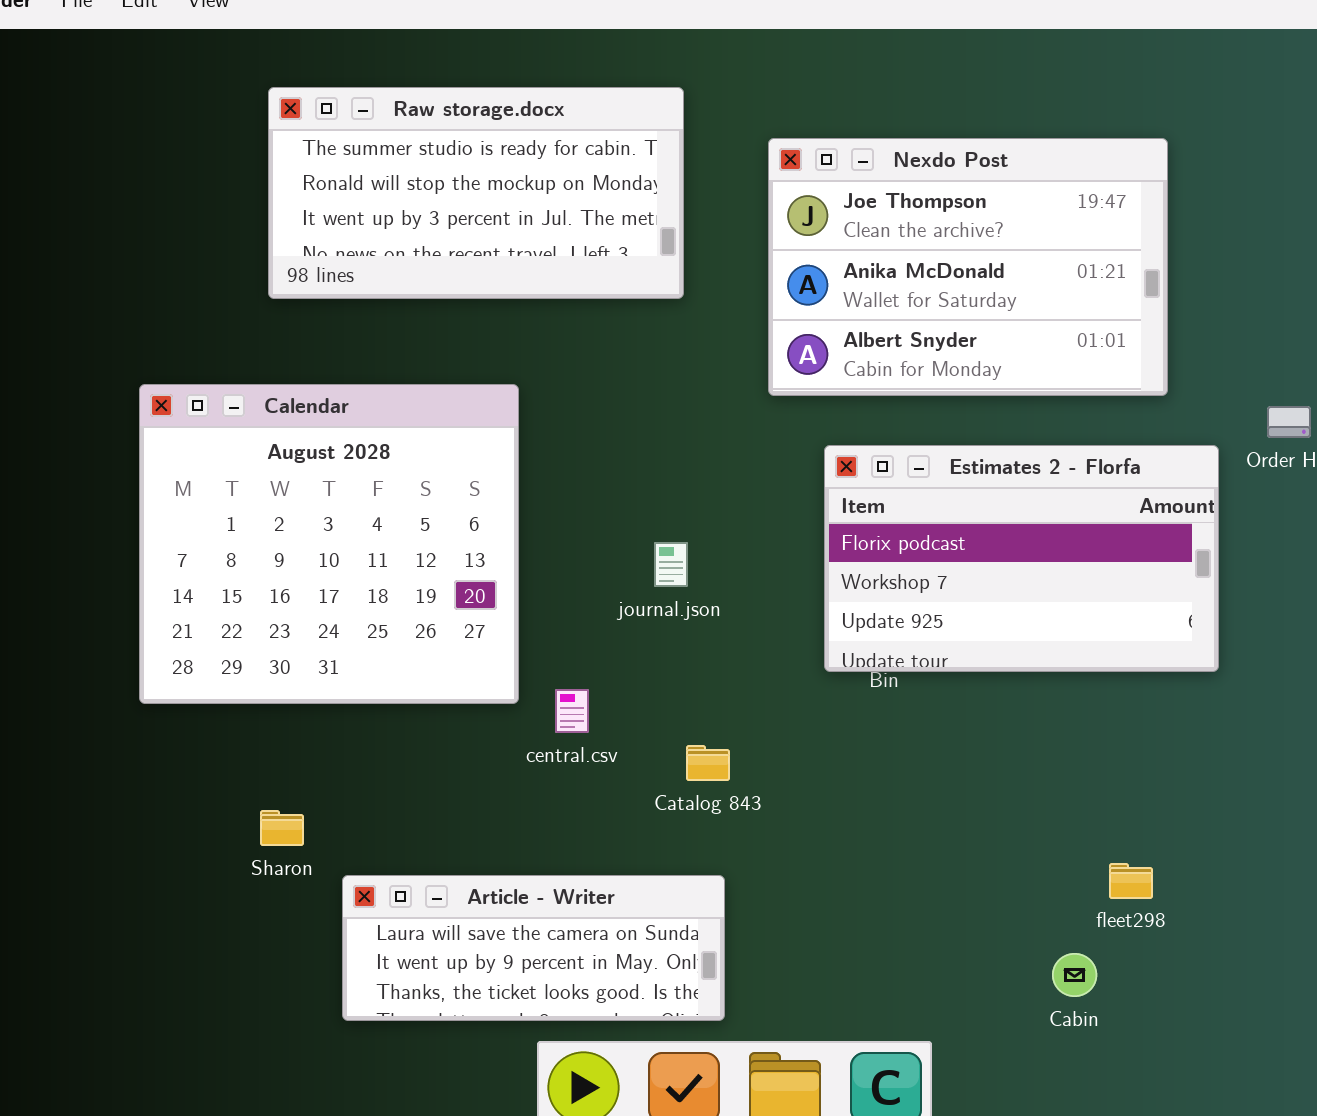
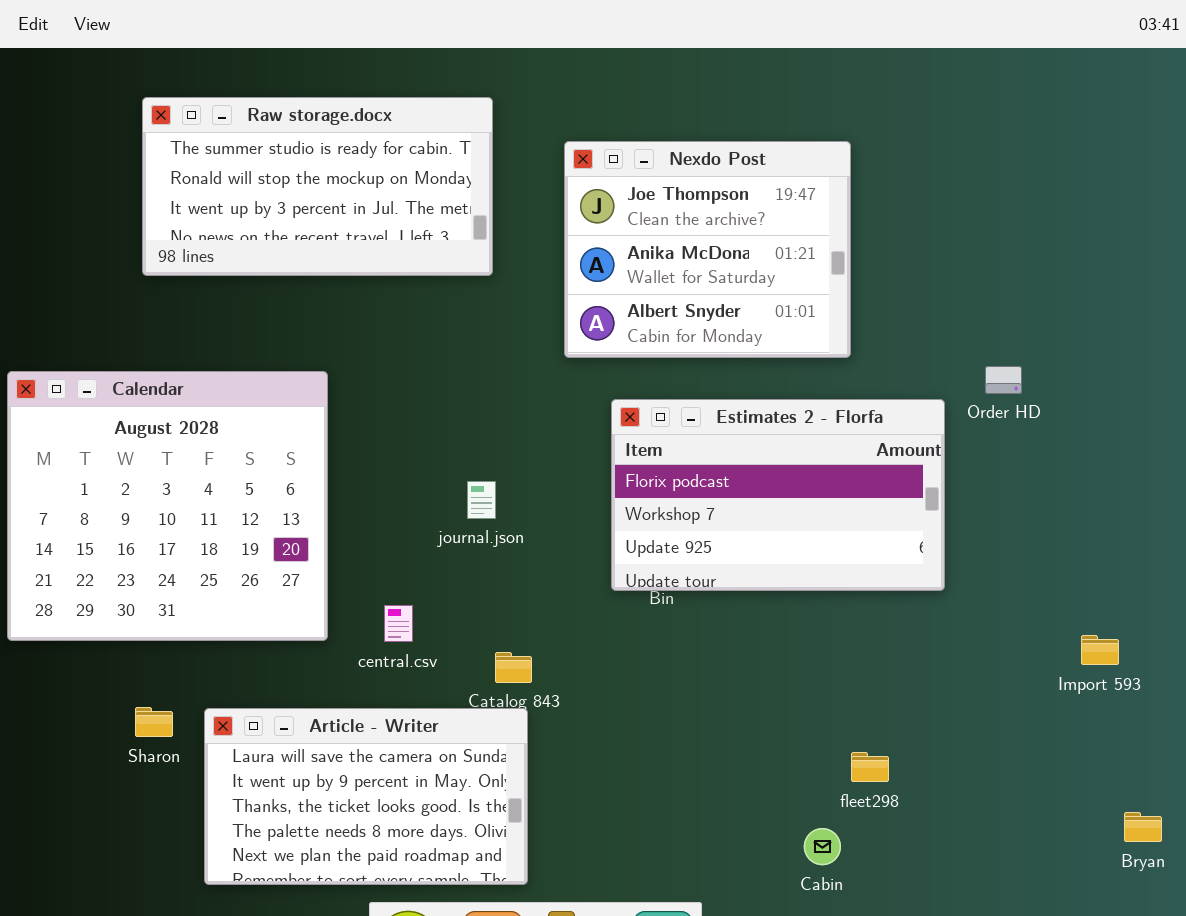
Nexdo Post: [768,138,1168,396] -> [564,141,851,358], resized
Calendar: [139,384,519,704] -> [7,371,328,641], moved
Article - Writer: [342,875,725,1021] -> [204,708,528,885], resized

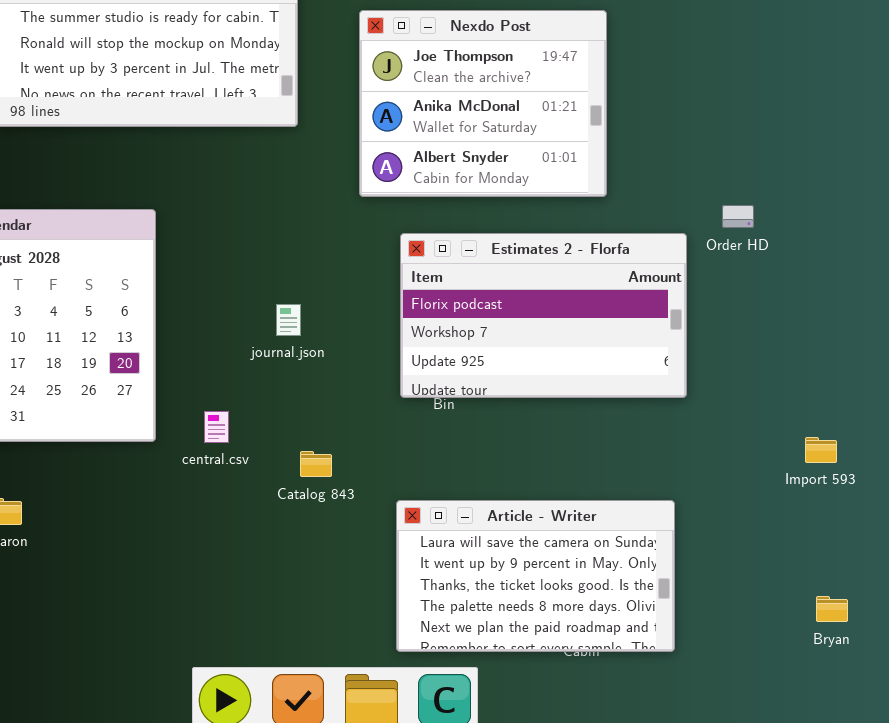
Article - Writer: [204,708,528,885] -> [396,500,675,652], moved
Bryan: [1124,812,1162,842] -> [816,596,848,622], moved

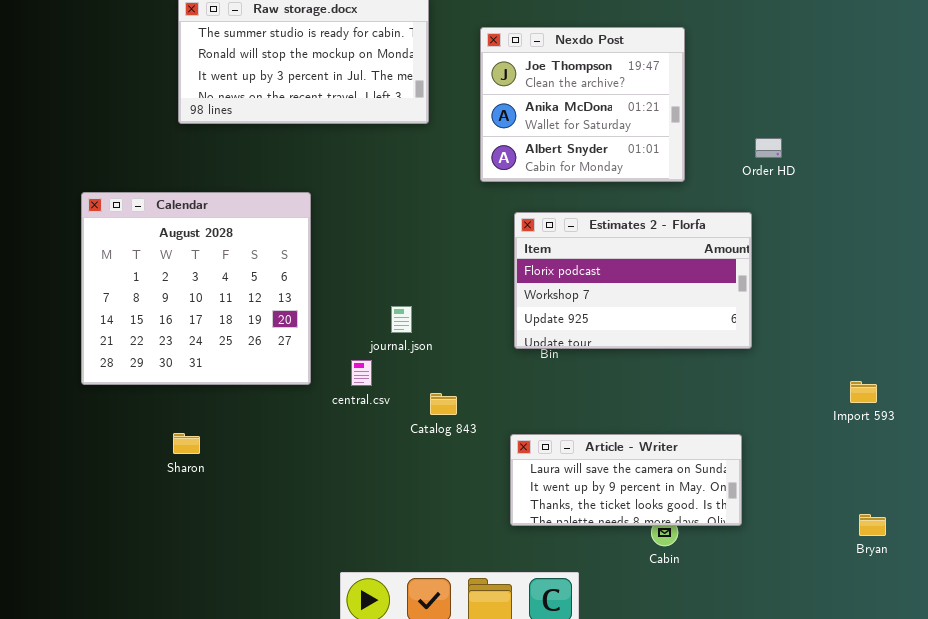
Order HD: [722,205,754,228] -> [755,138,782,158], moved
journal.json: [276,304,301,336] -> [391,306,412,333], moved
Article - Writer: [396,500,675,652] -> [510,434,742,526], resized

